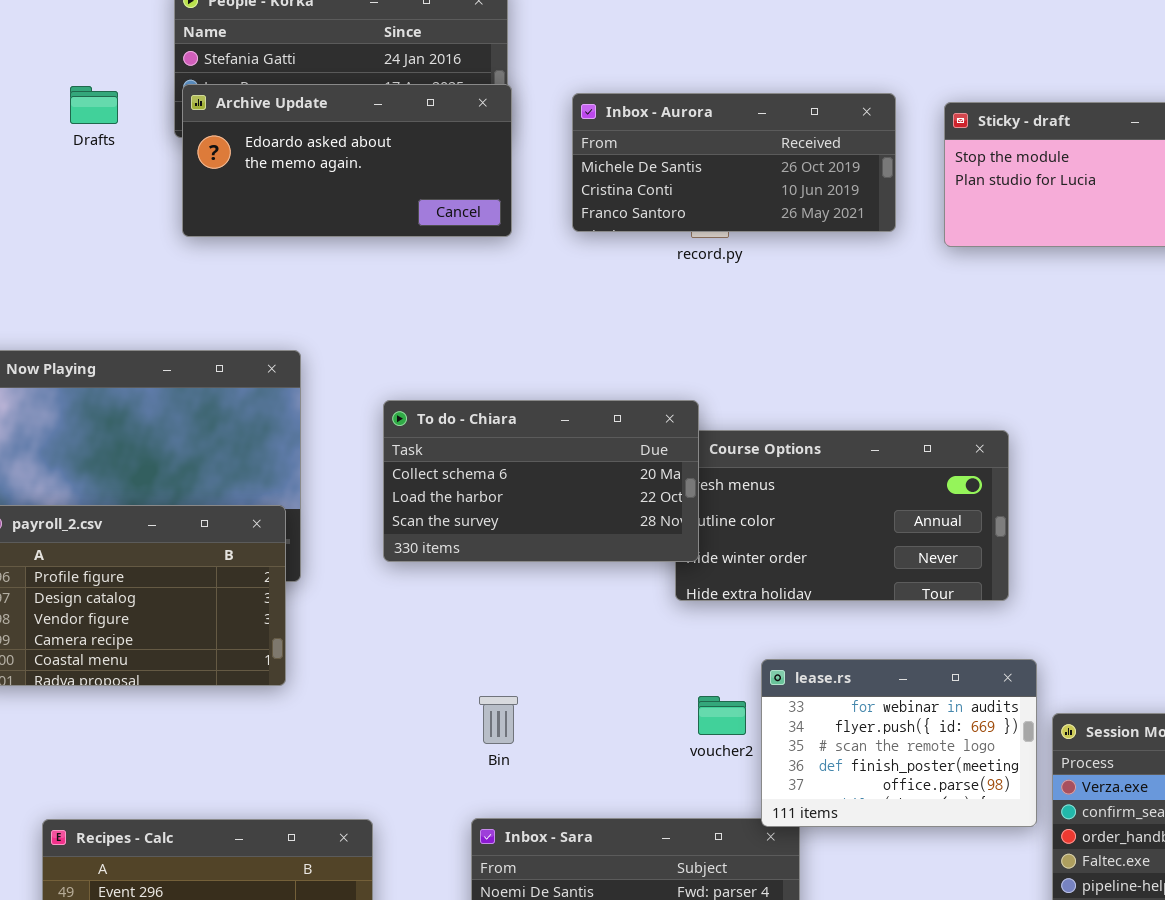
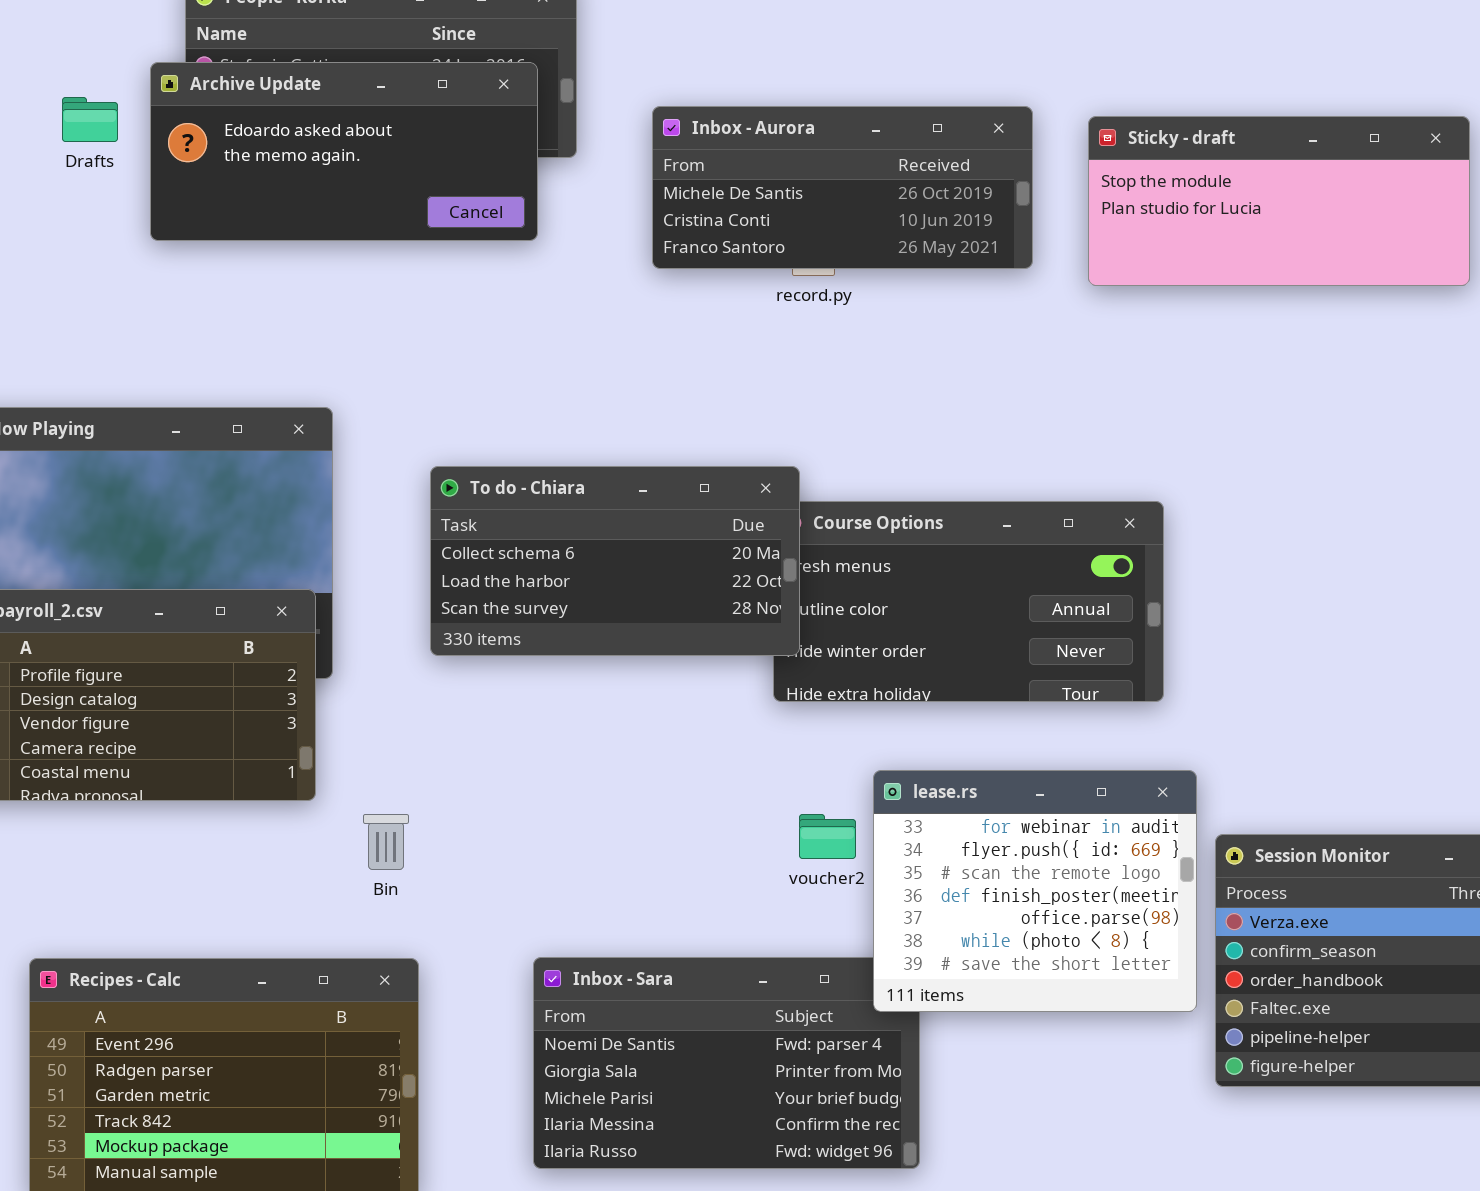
Archive Update: [182,84,512,237] -> [150,62,538,241], moved
lease.rs: [761,659,1037,827] -> [873,770,1197,1012], resized
Bin: [479,696,518,744] -> [363,814,409,870], moved

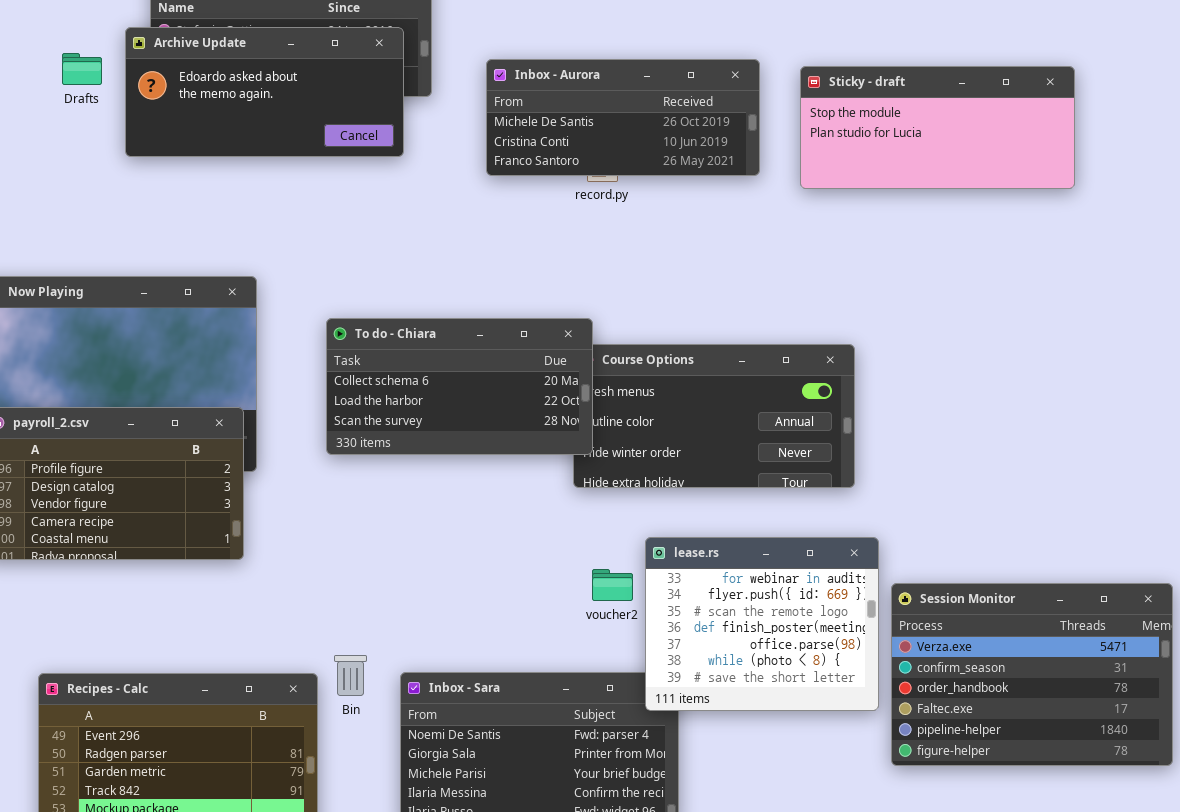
Bin: [363,814,409,870] -> [334,655,367,696], moved

